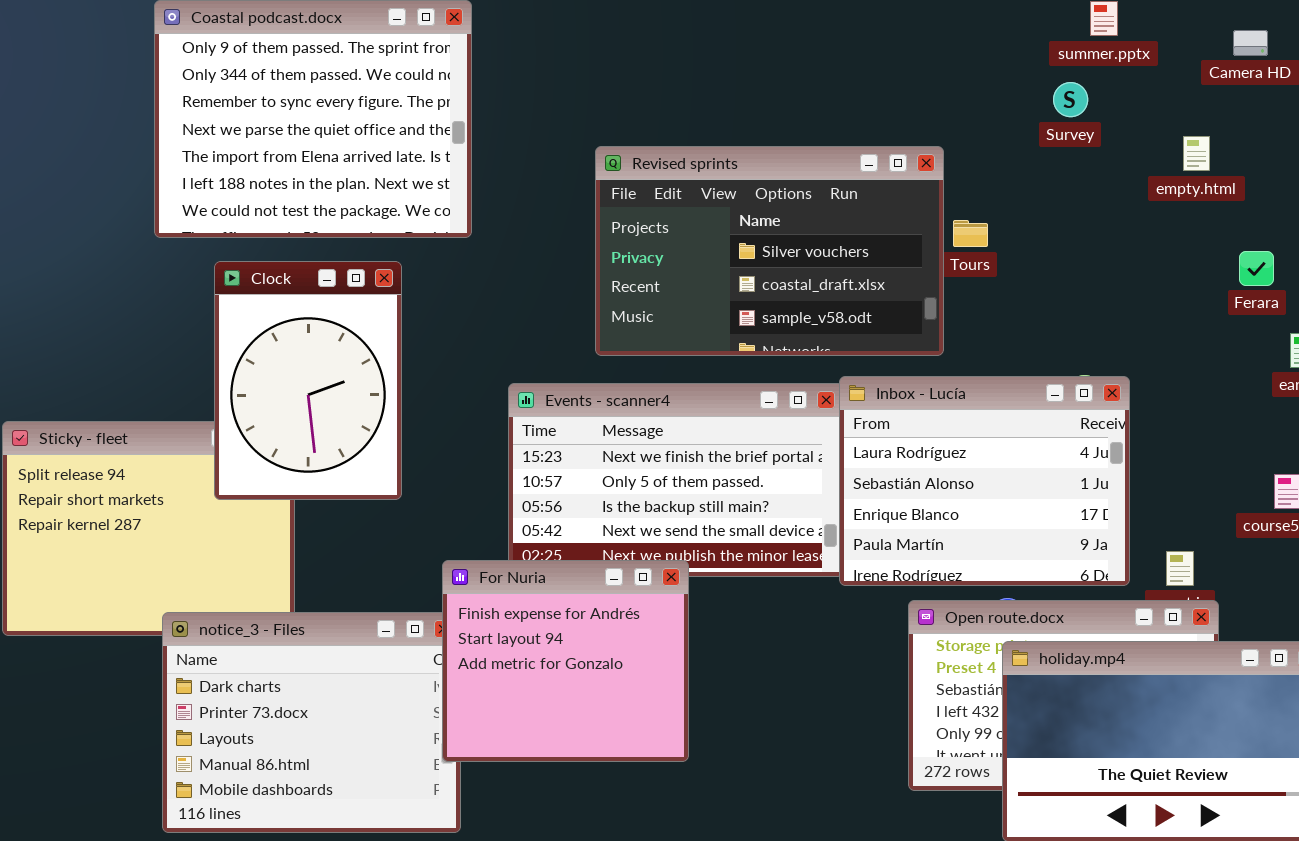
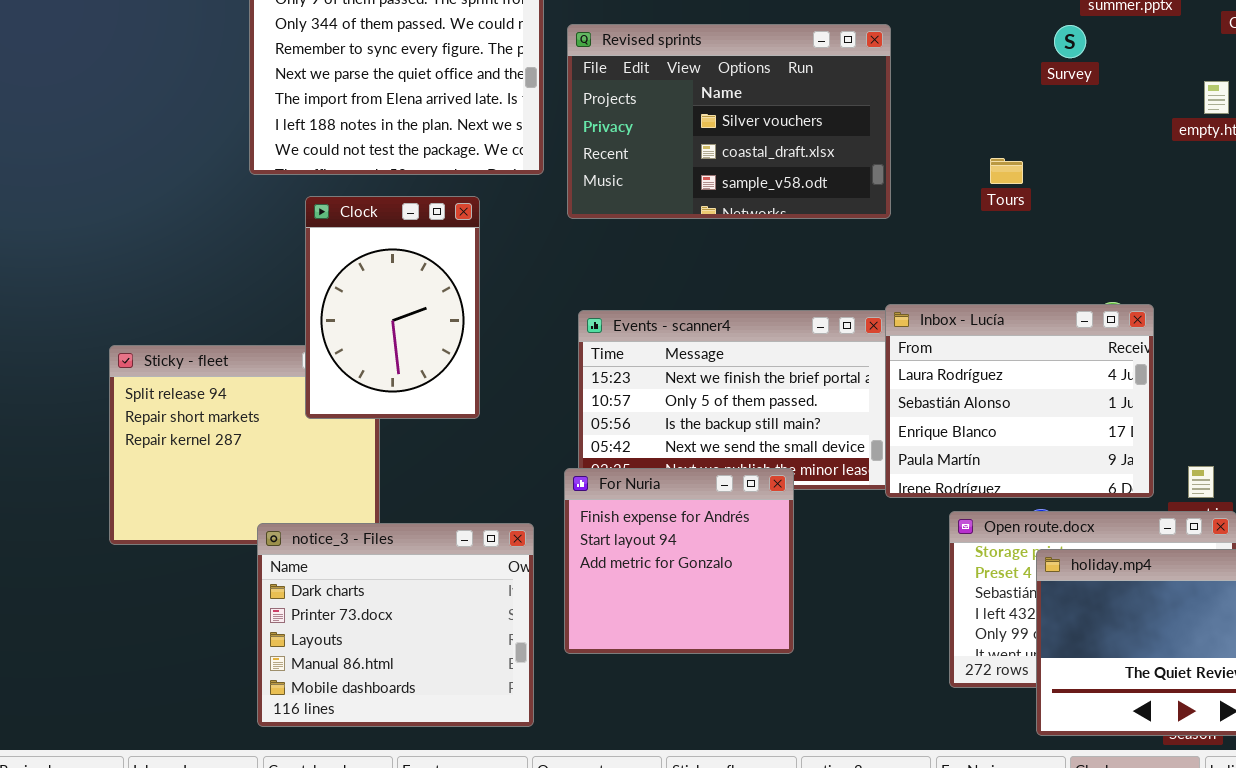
Survey: [1053,82,1088,117] -> [1054,25,1086,58], moved
Revised sprints: [595,146,944,356] -> [567,24,891,219], moved
For Nuria: [442,560,689,762] -> [564,468,794,654], moved

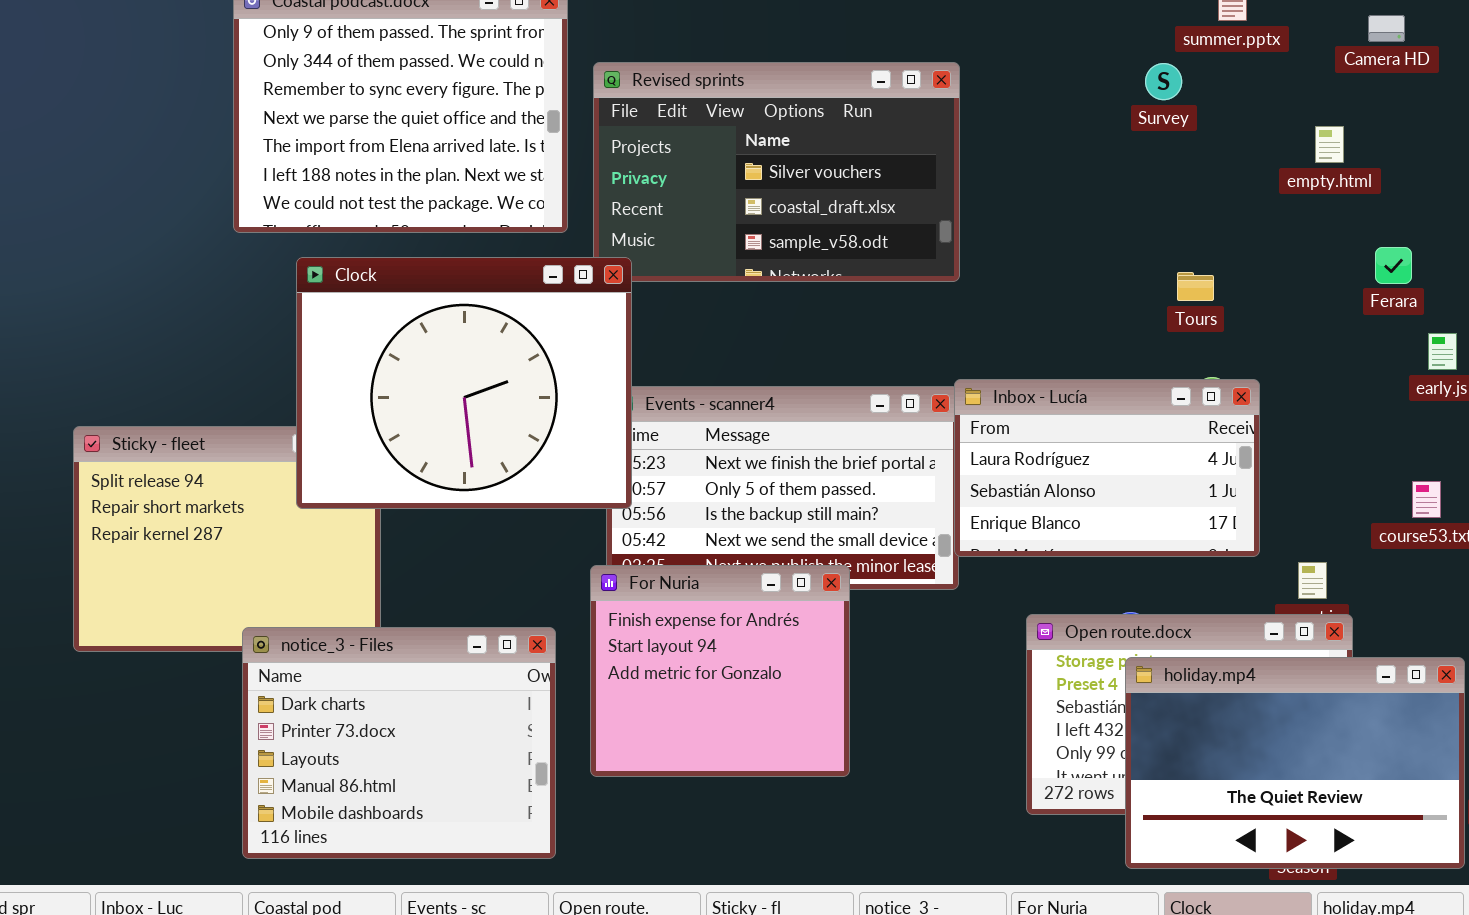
Tours: [990,158,1023,184] -> [1177,272,1214,301], moved
Clock: [305,196,480,419] -> [296,257,632,509], resized
Inbox - Lucía: [885,304,1154,498] -> [954,379,1260,557], resized

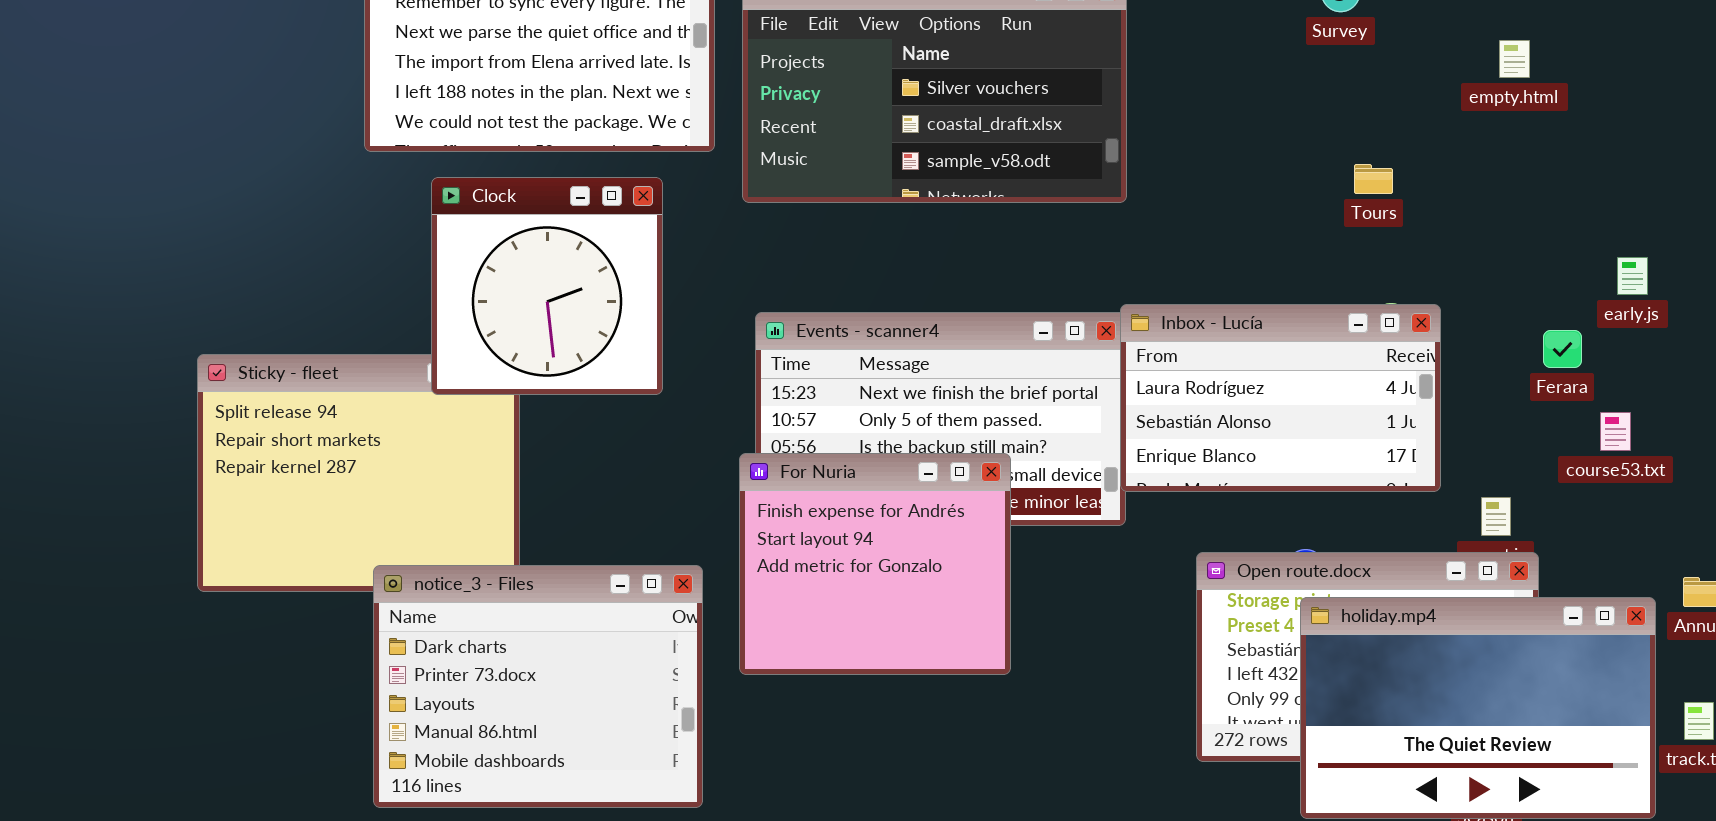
Ferara: [1375,247,1412,284] -> [1543,330,1582,368], moved
Clock: [296,257,632,509] -> [431,177,663,395], resized
Tours: [1177,272,1214,301] -> [1354,164,1393,194], moved
For Nuria: [590,565,850,777] -> [739,453,1011,675], moved

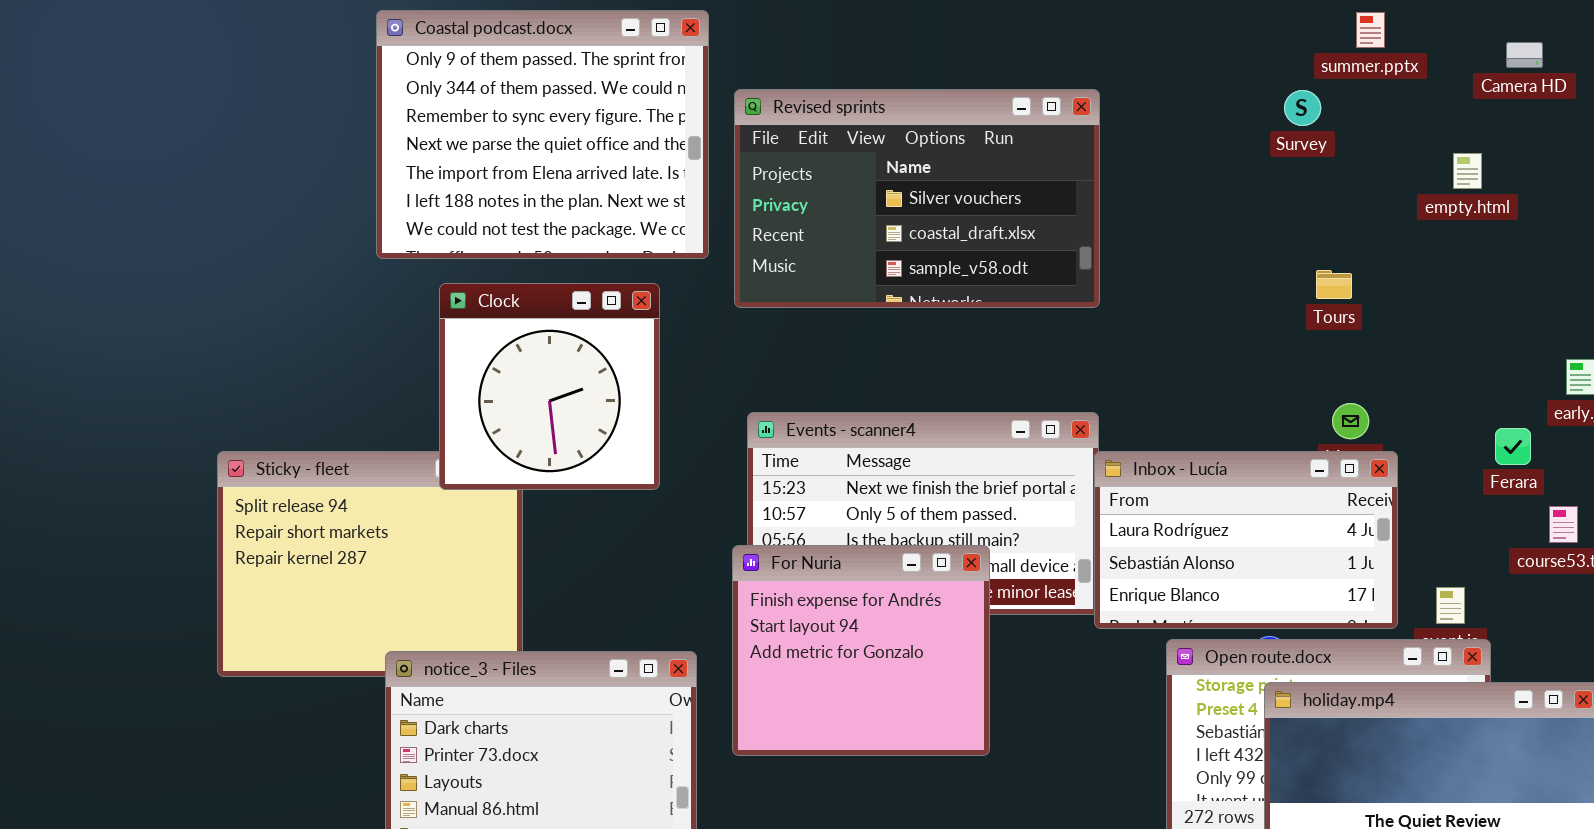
Inbox - Lucía: [1120,304,1441,492] -> [1094,451,1398,629], moved

